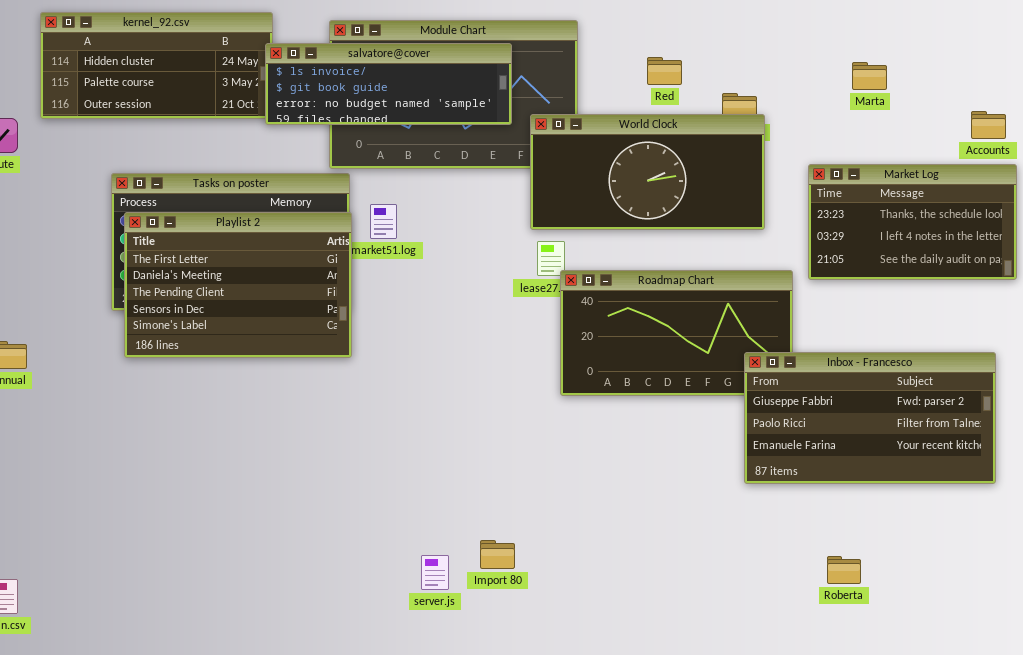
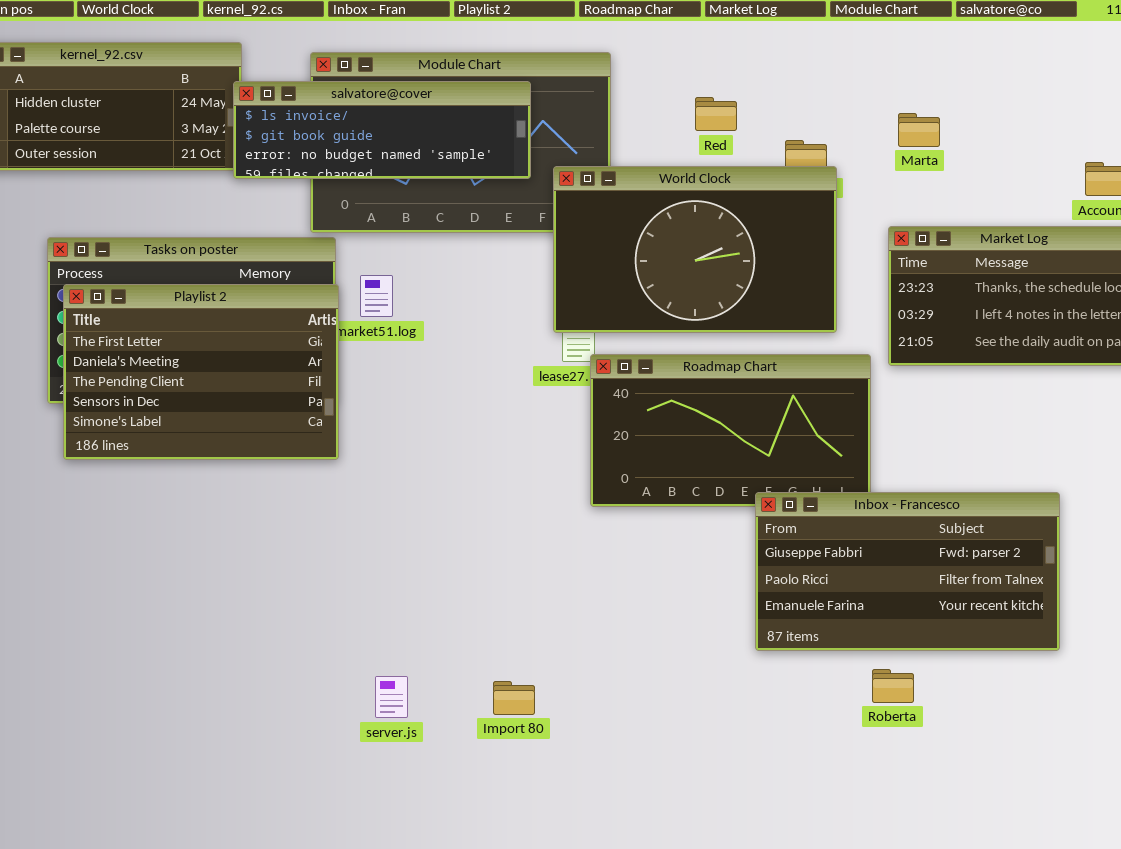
Marta: [852,62,887,90] -> [898,113,940,147], moved
World Clock: [530,114,765,230] -> [553,166,837,333], resized
Inbox - Francesco: [744,352,996,484] -> [755,492,1060,651], moved
server.js: [421,555,449,590] -> [375,676,408,718], moved
Roberta: [827,556,861,584] -> [872,669,914,703], moved

